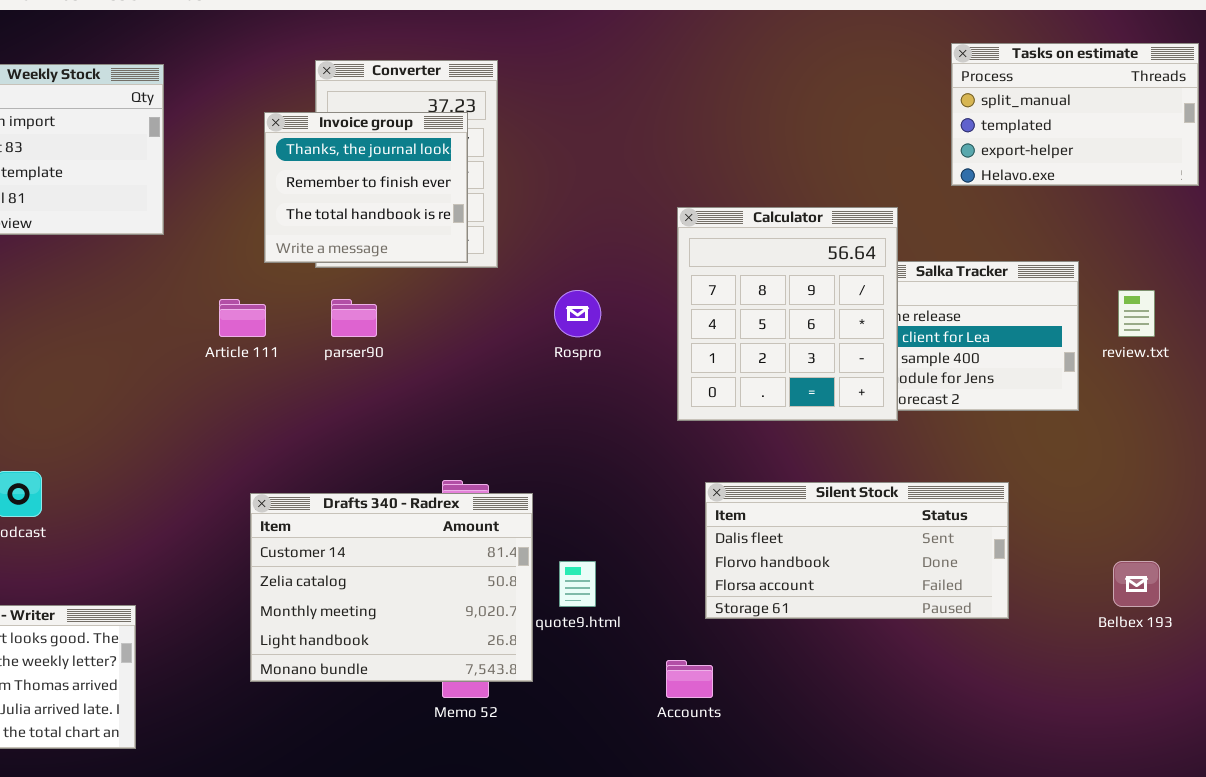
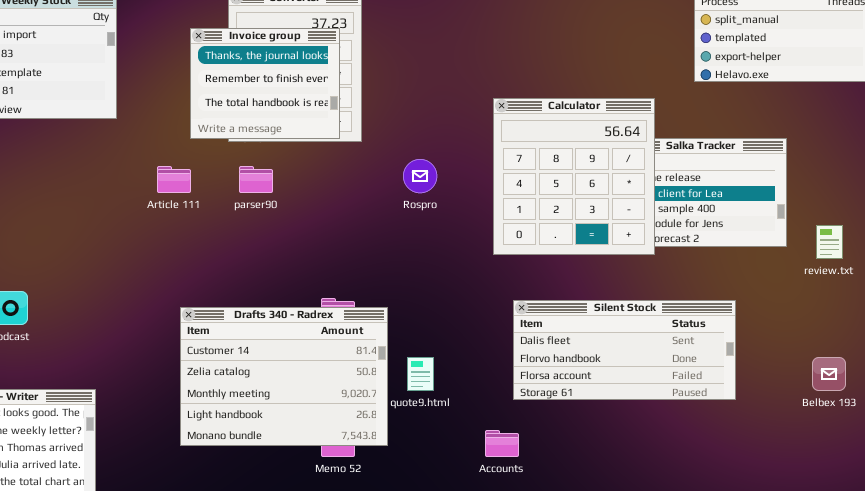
review.txt: [1118,290,1155,337] -> [816,225,843,259], moved

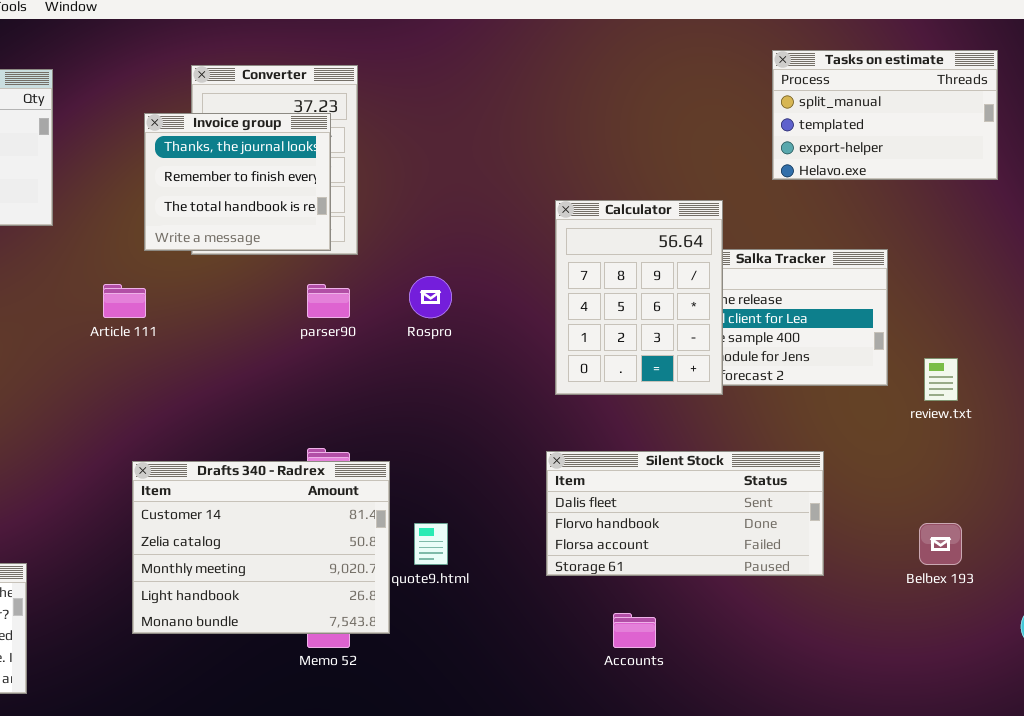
Calculator: [493,98,655,255] -> [555,200,723,395], resized
parser90: [239,166,273,193] -> [307,284,350,318], moved
Accounts: [485,430,519,457] -> [613,613,656,648], moved

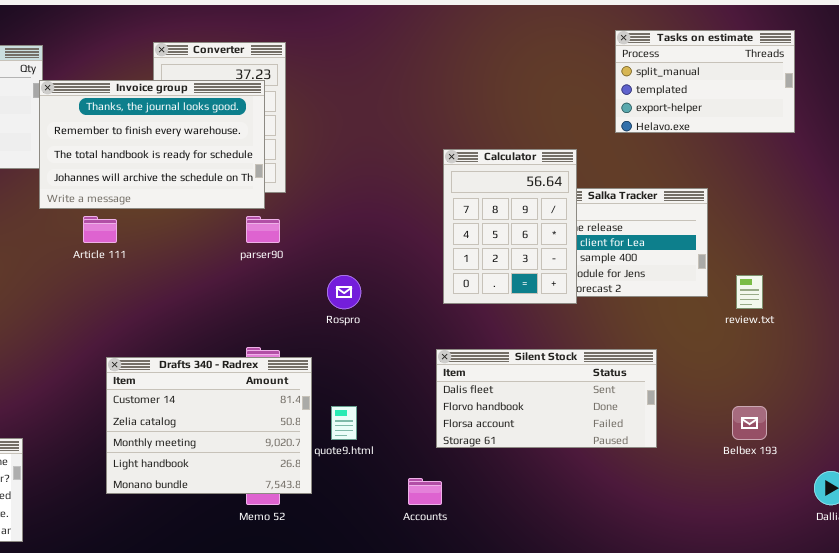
Invoice group: [144,113,331,251] -> [39,80,265,209], resized
Rospro: [409,276,452,318] -> [327,275,361,309], moved
Accounts: [613,613,656,648] -> [408,478,442,505], moved

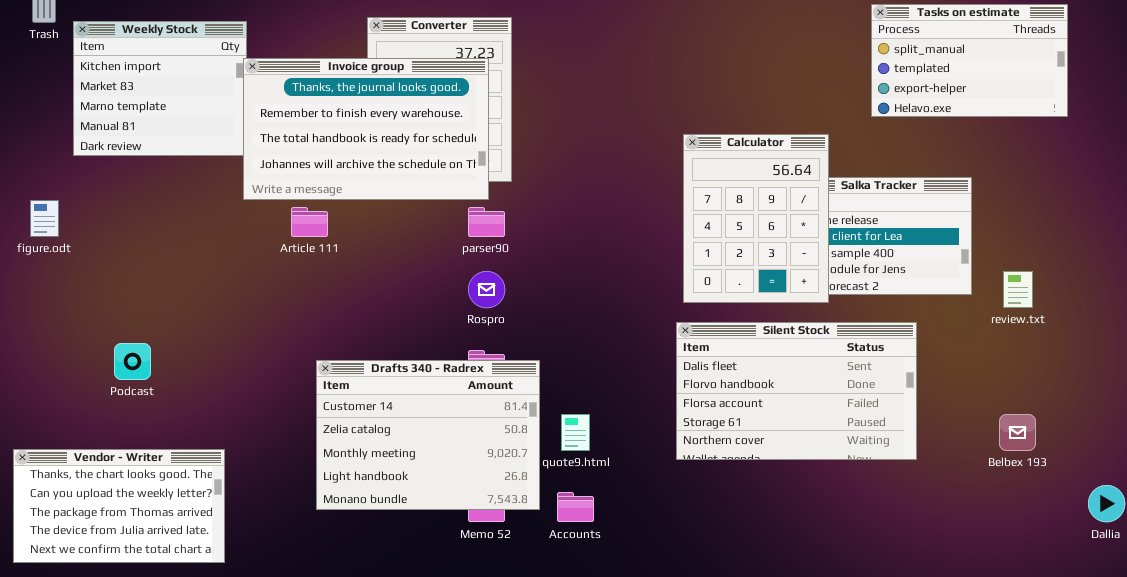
Rospro: [327,275,361,309] -> [468,271,505,308], moved
Silent Stock: [436,349,657,448] -> [676,322,917,460], resized
Accounts: [408,478,442,505] -> [557,492,594,522], moved

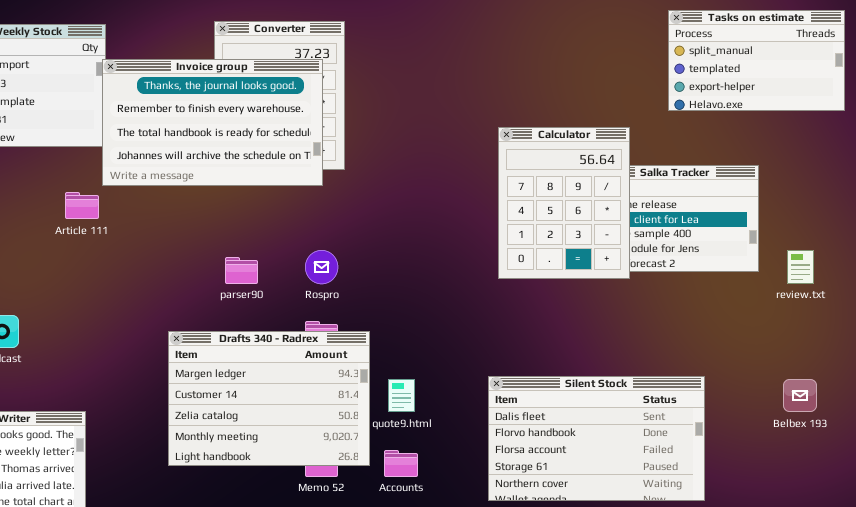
Article 111: [291,207,328,237] -> [65,192,99,219], moved
parser90: [468,207,505,237] -> [225,257,258,284], moved
Silent Stock: [676,322,917,460] -> [488,376,705,501], moved
Drafts 340 - Radrex: [316,360,540,510] -> [168,331,370,466], scrolled up 1 row

